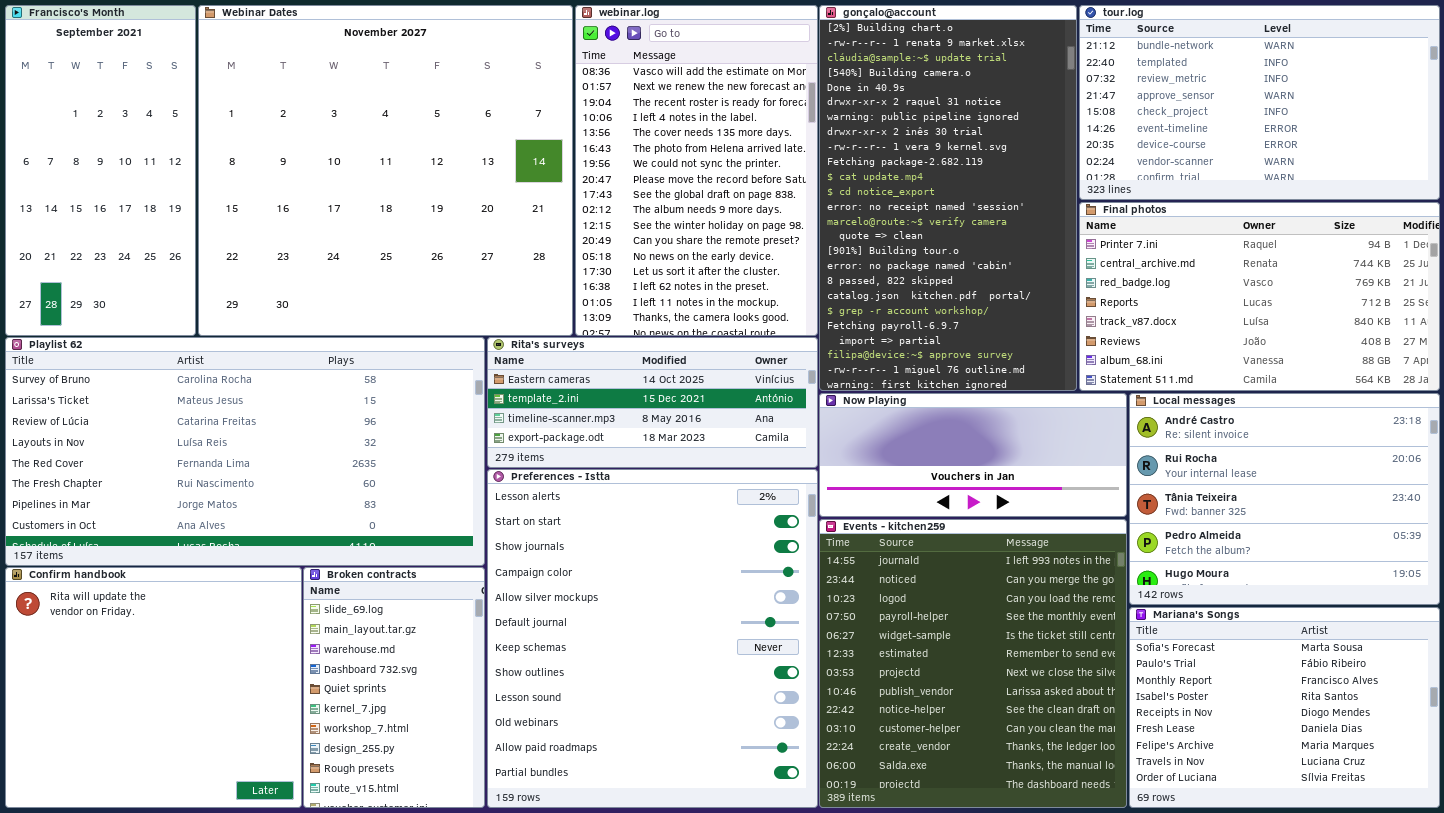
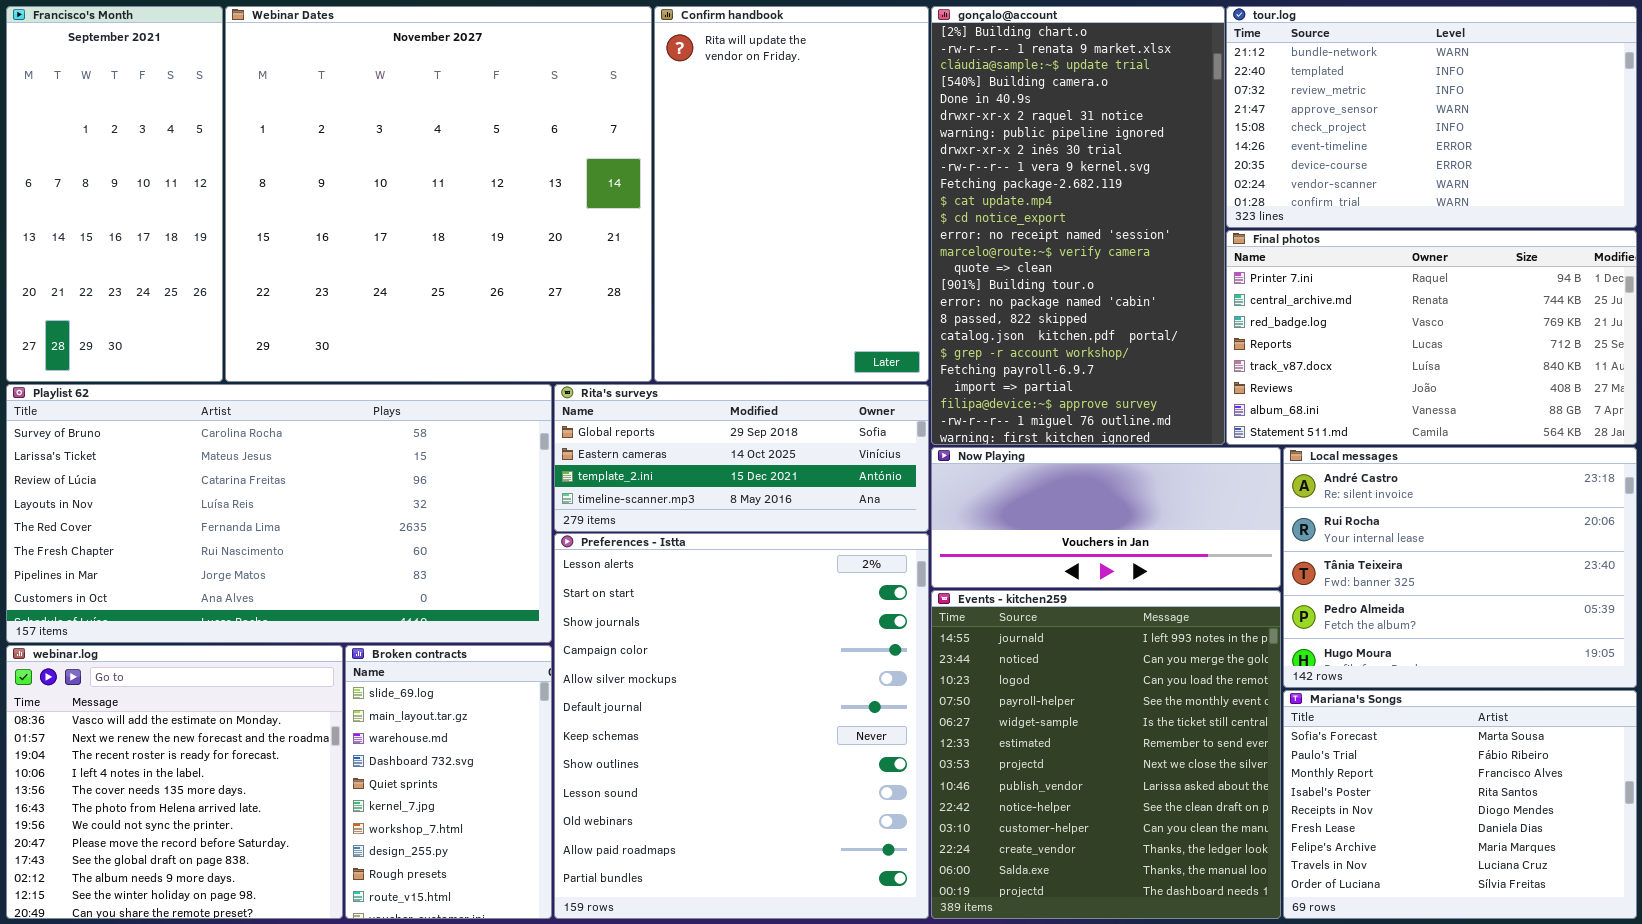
webinar.log: [575,5,818,336] -> [6,645,343,919], moved, resized
Rita's surveys: [487,337,818,468] -> [554,384,929,532], scrolled up 1 row
Confirm handbook: [5,567,302,808] -> [654,6,929,382], moved, resized

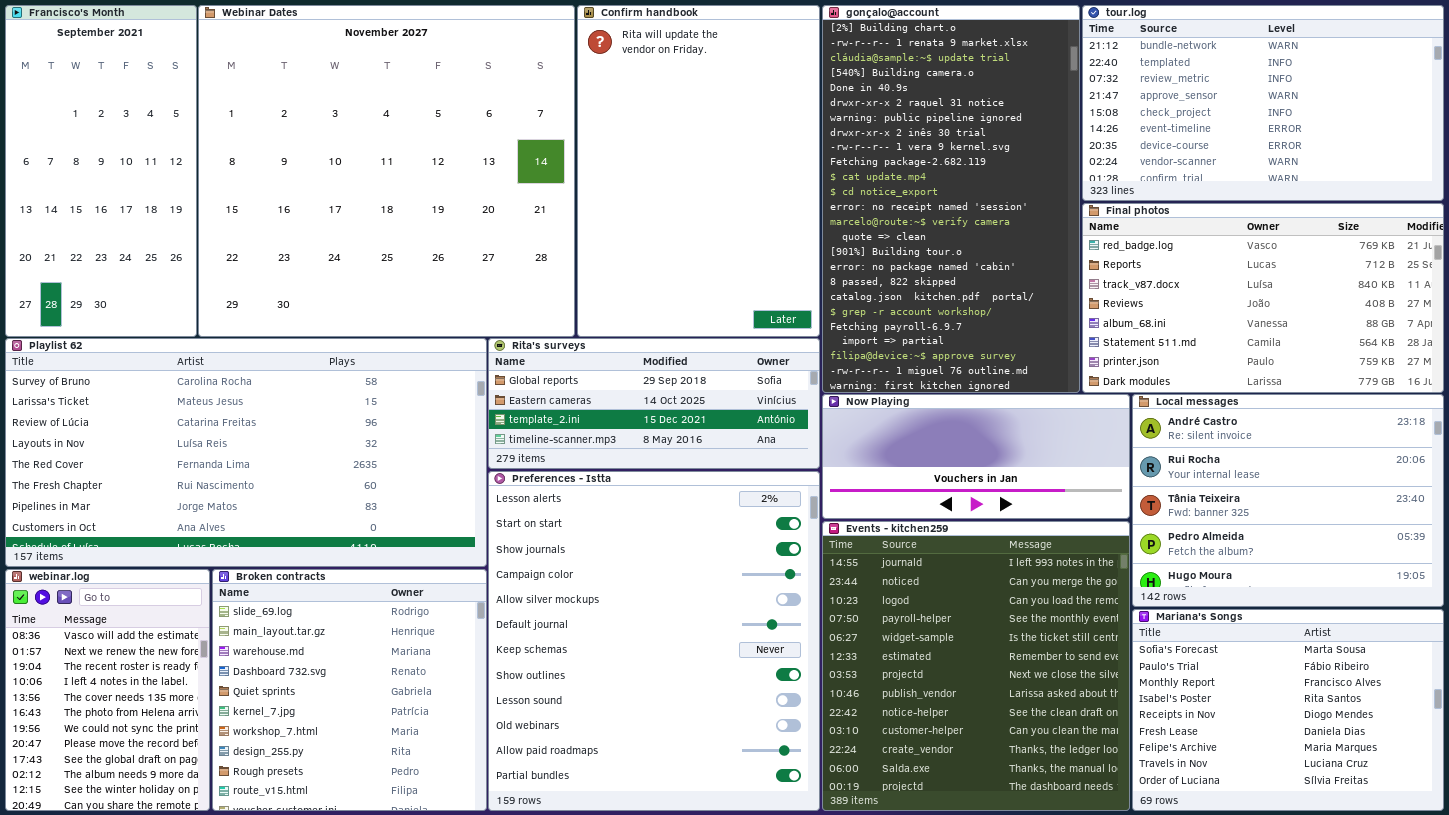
Final photos: [1226,230,1637,445] -> [1082,203,1444,393], scrolled down 2 rows
webinar.log: [6,645,343,919] -> [5,569,210,811], resized
Broken contracts: [345,645,552,919] -> [212,569,487,811], resized

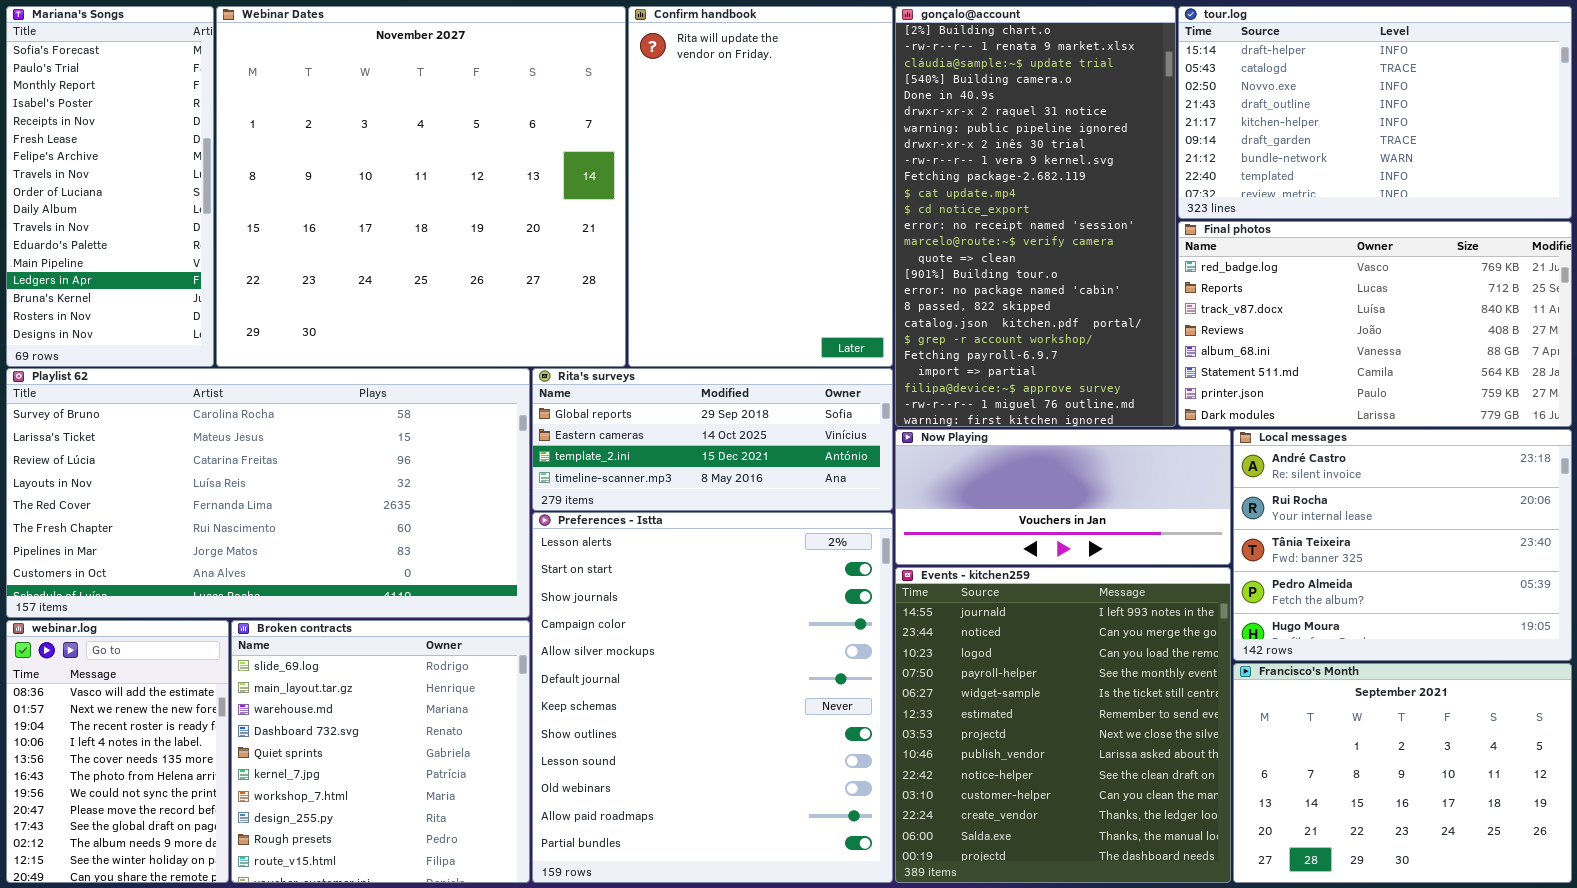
Francisco's Month: [5,5,197,337] -> [1233,663,1572,883], moved, resized
tour.log: [1082,5,1444,201] -> [1178,6,1572,219], scrolled up 6 rows
Mariana's Songs: [1132,609,1444,811] -> [6,6,214,367], moved, resized

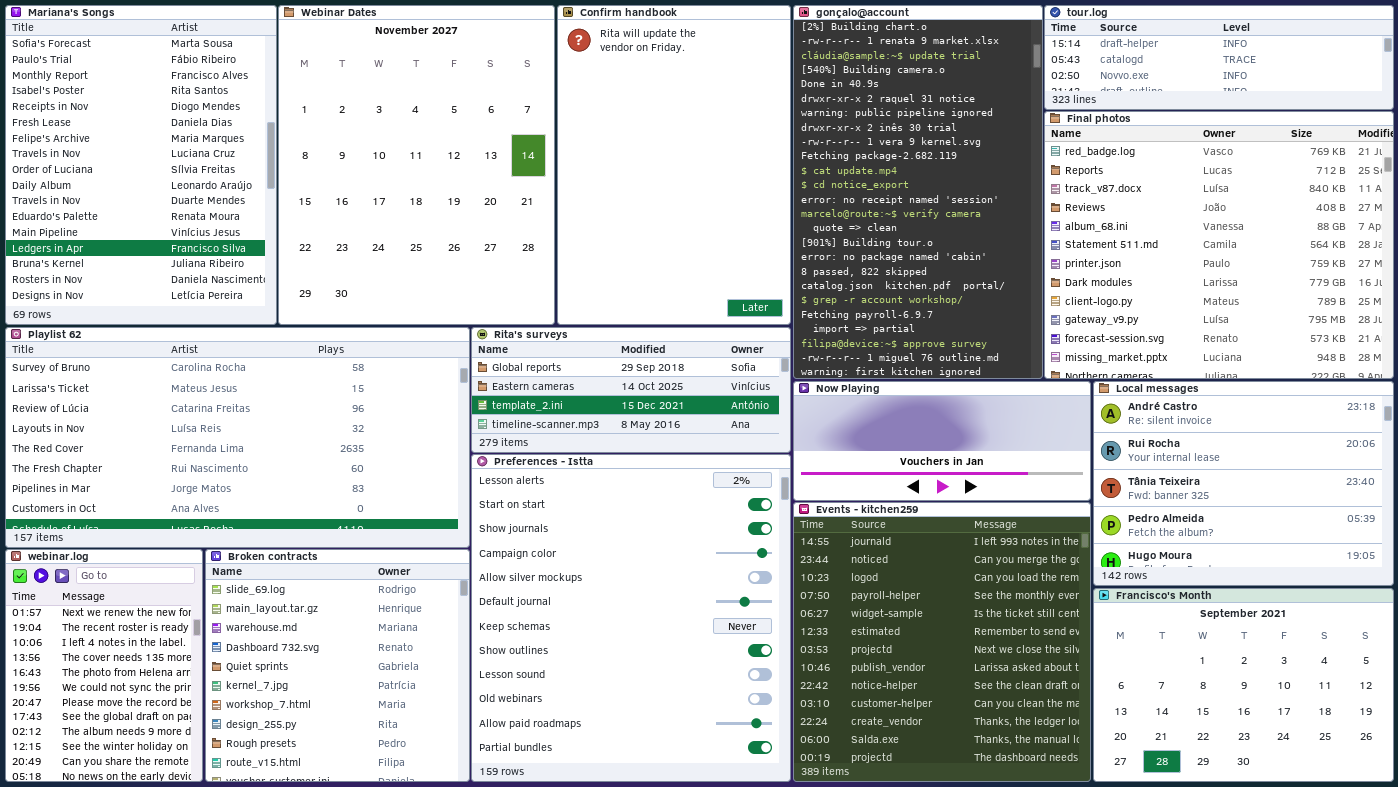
Mariana's Songs: [6,6,214,367] -> [5,5,277,325], resized
Webinar Dates: [216,6,626,367] -> [278,5,555,325], resized
tour.log: [1178,6,1572,219] -> [1044,5,1394,110], resized
Final photos: [1178,221,1572,427] -> [1044,111,1394,379], resized
webinar.log: [6,620,229,883] -> [5,549,203,782], scrolled down 1 row

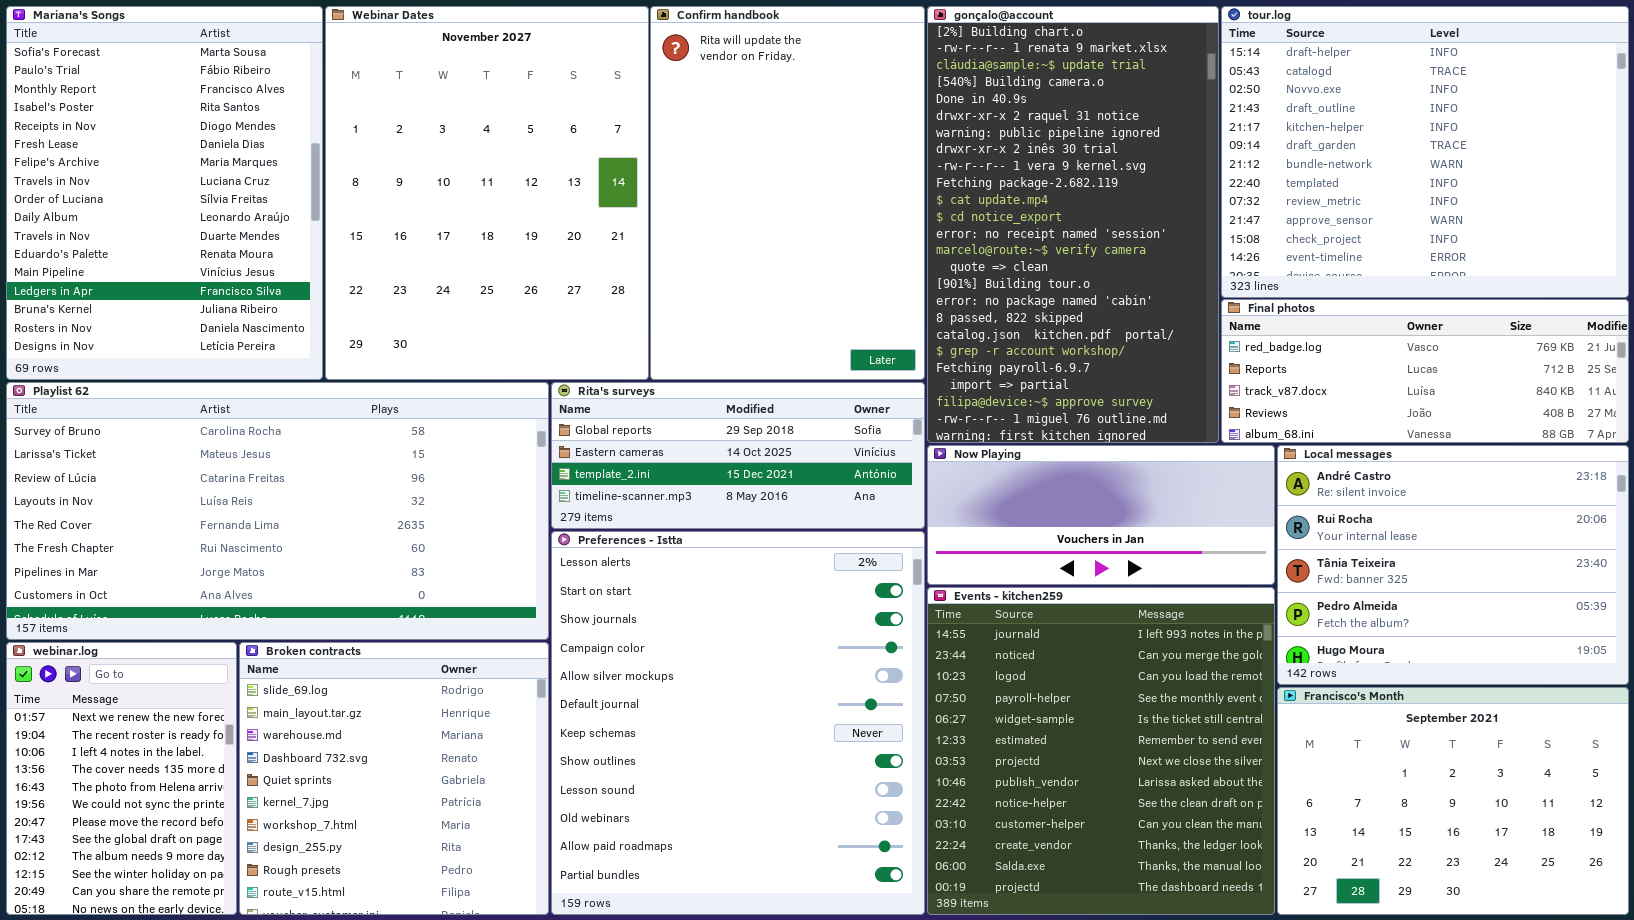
tour.log: [1044,5,1394,110] -> [1221,6,1629,298], resized
Final photos: [1044,111,1394,379] -> [1221,299,1629,443], resized

